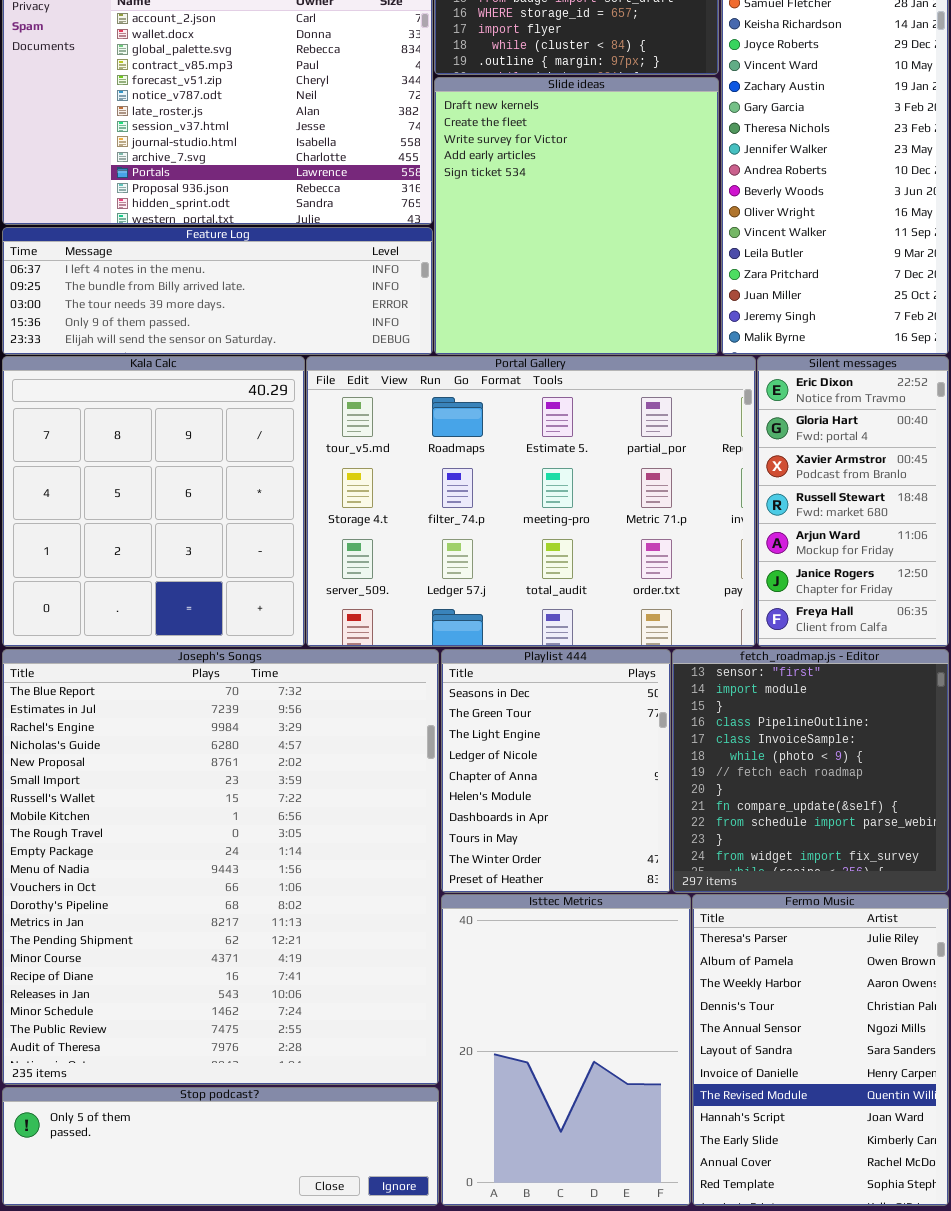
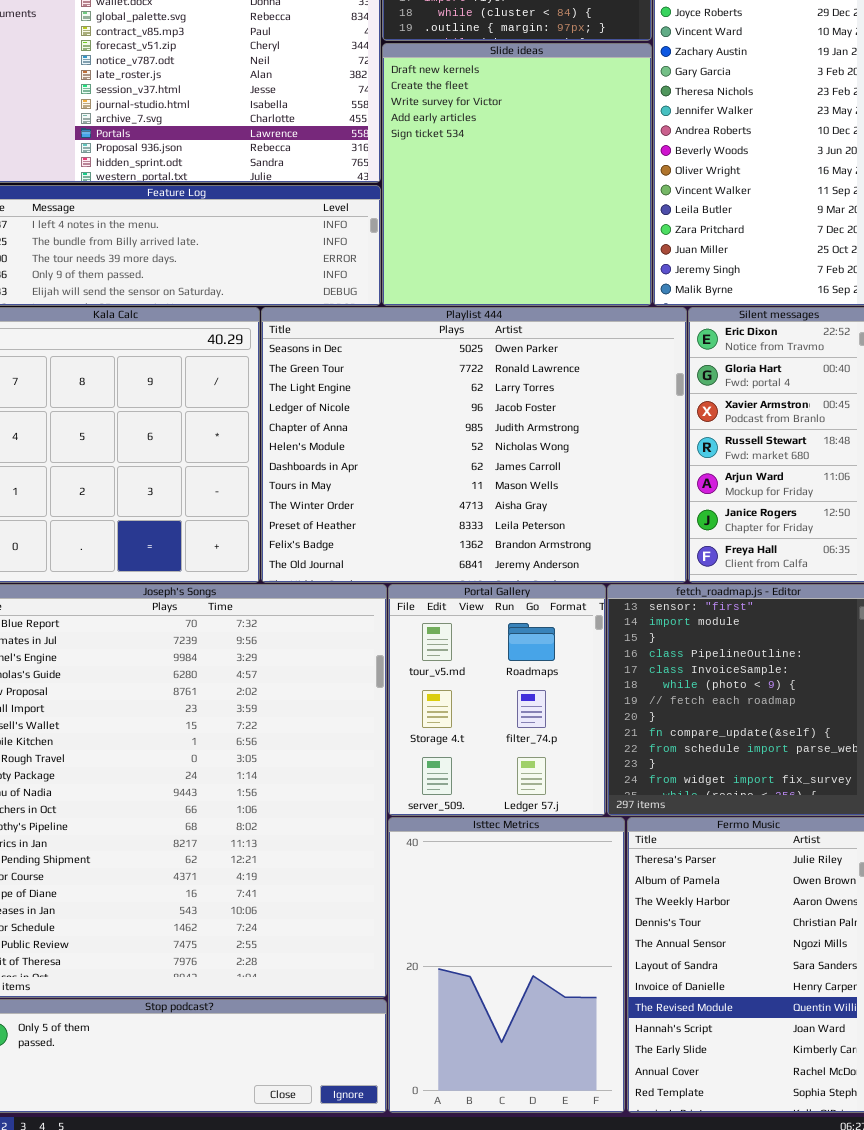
Portal Gallery: [306,356,756,647] -> [388,584,606,816], moved, resized
Playlist 444: [441,649,671,893] -> [261,307,687,583], moved, resized

